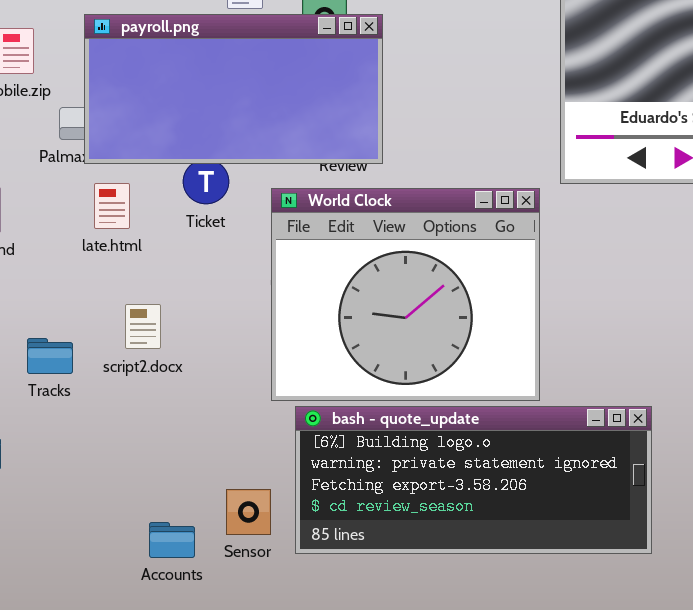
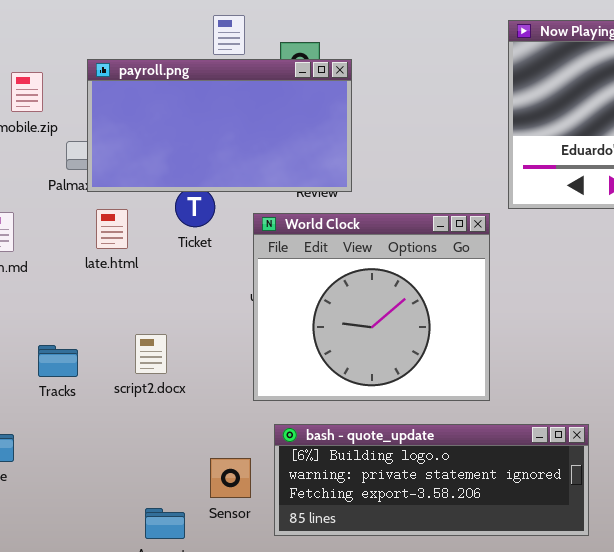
script2.docx: [125,304,161,349] -> [135,334,167,374], moved
bash - quote_update: [295,406,652,554] -> [274,424,589,536], resized
Sensor: [226,489,271,535] -> [210,458,251,498], moved

